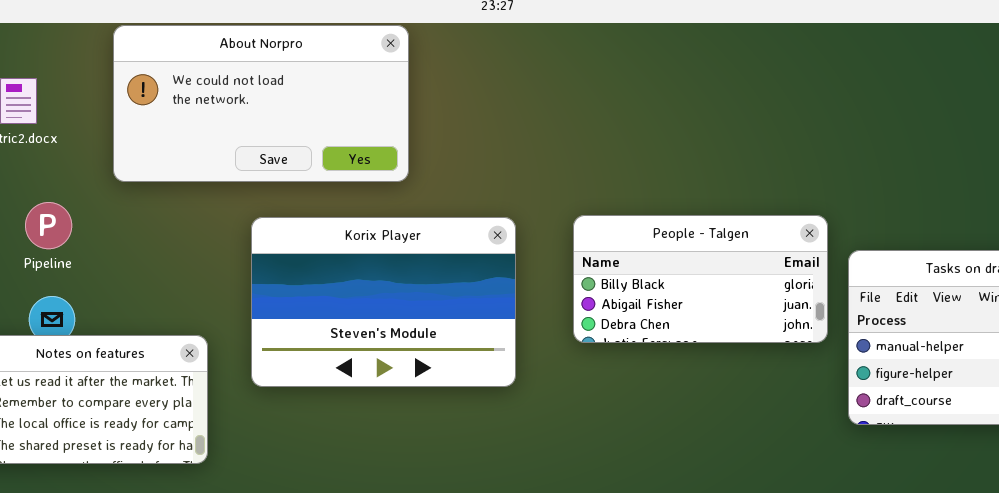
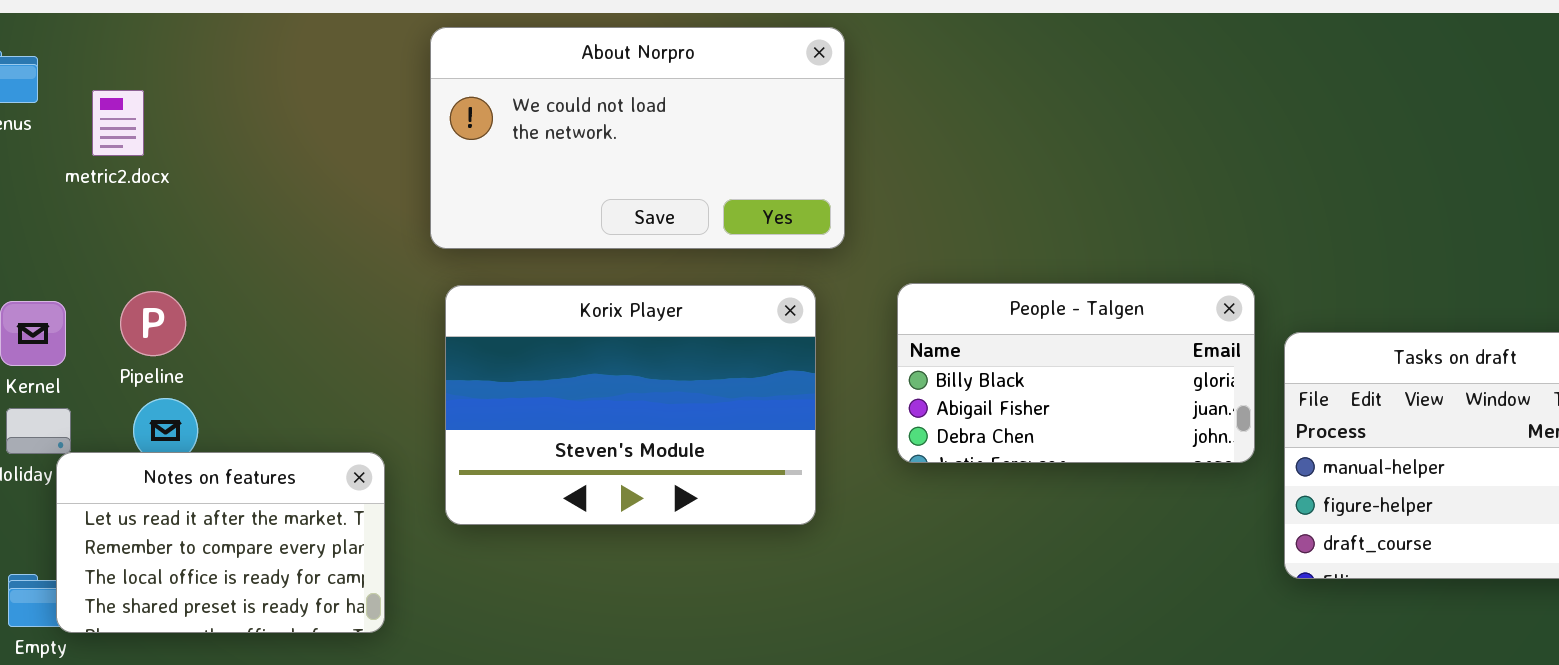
About Norpro: [113,25,409,182] -> [430,27,845,249], moved
Pipeline: [25,202,72,249] -> [120,291,186,356], moved

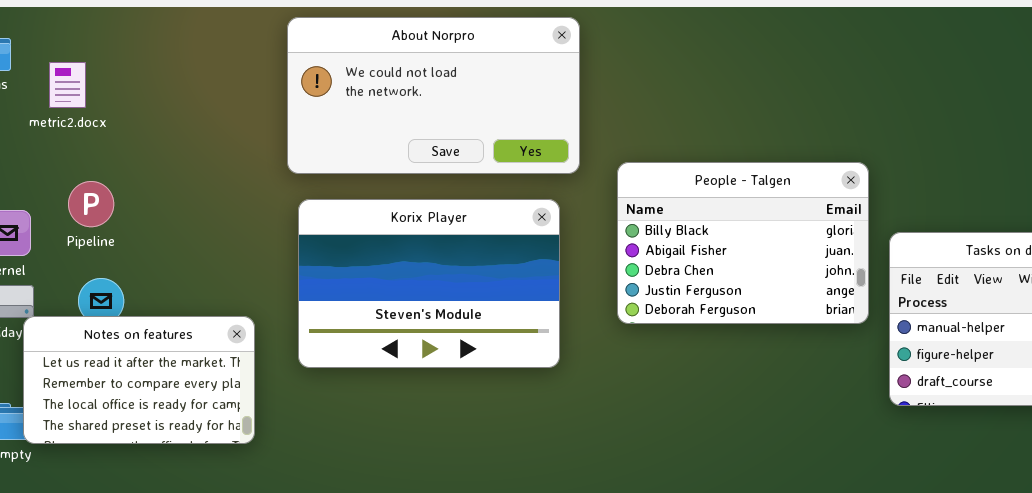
People - Talgen: [897,283,1255,463] -> [617,162,869,324], resized
Pipeline: [120,291,186,356] -> [68,181,114,227], moved

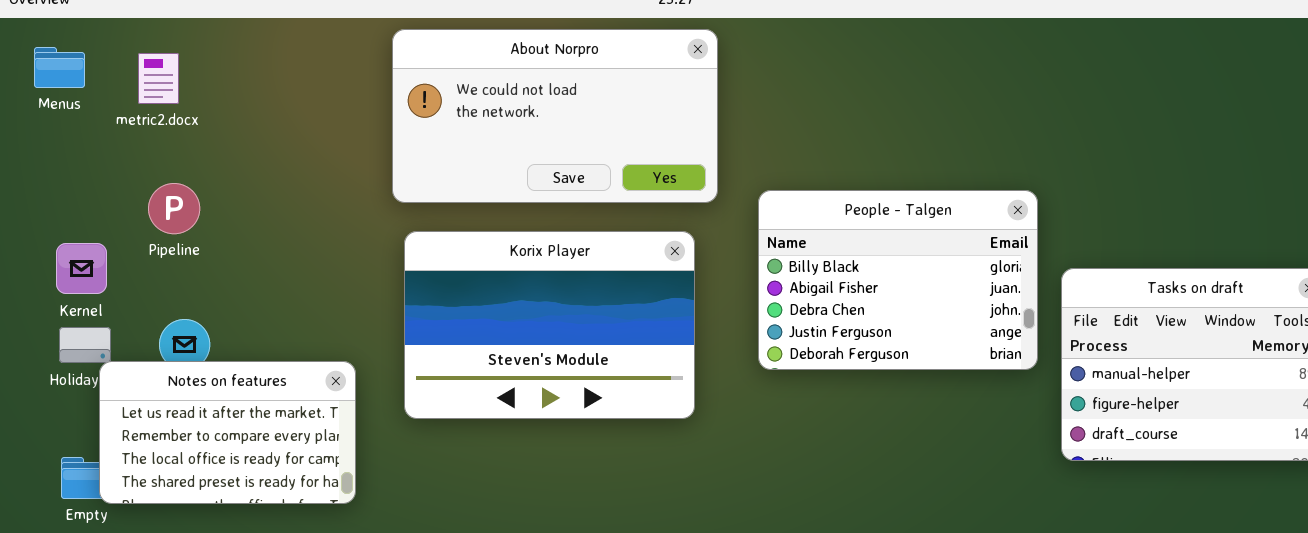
metric2.docx: [49,62,86,108] -> [138,53,179,104], moved
Pipeline: [68,181,114,227] -> [148,183,200,234], moved

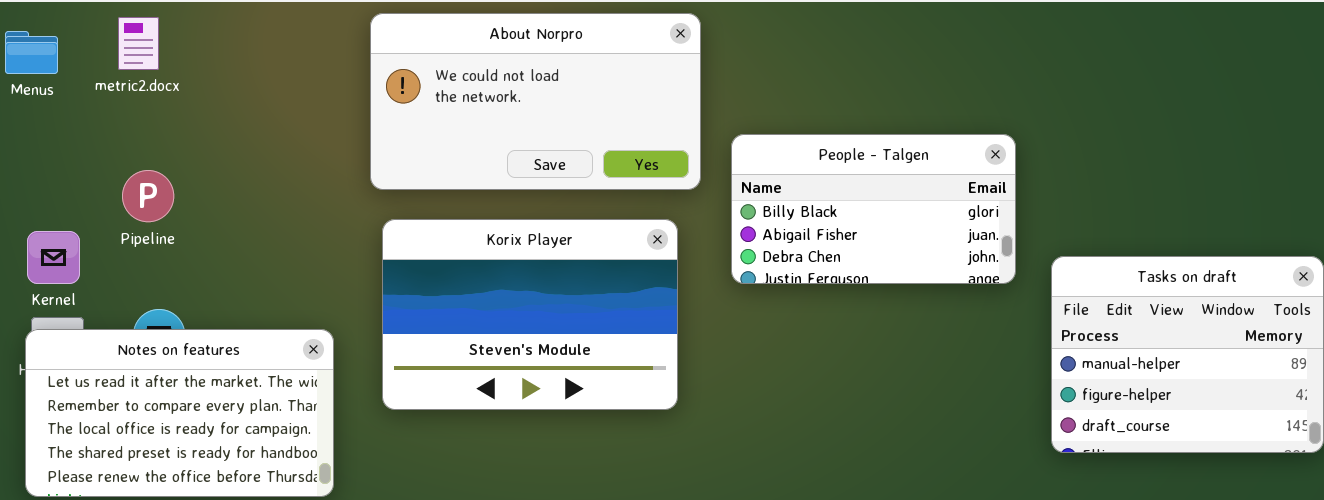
metric2.docx: [138,53,179,104] -> [118,17,159,70], moved
People - Talgen: [758,190,1038,370] -> [731,134,1016,284], moved, resized
Notes on features: [99,361,356,504] -> [25,329,334,497], resized

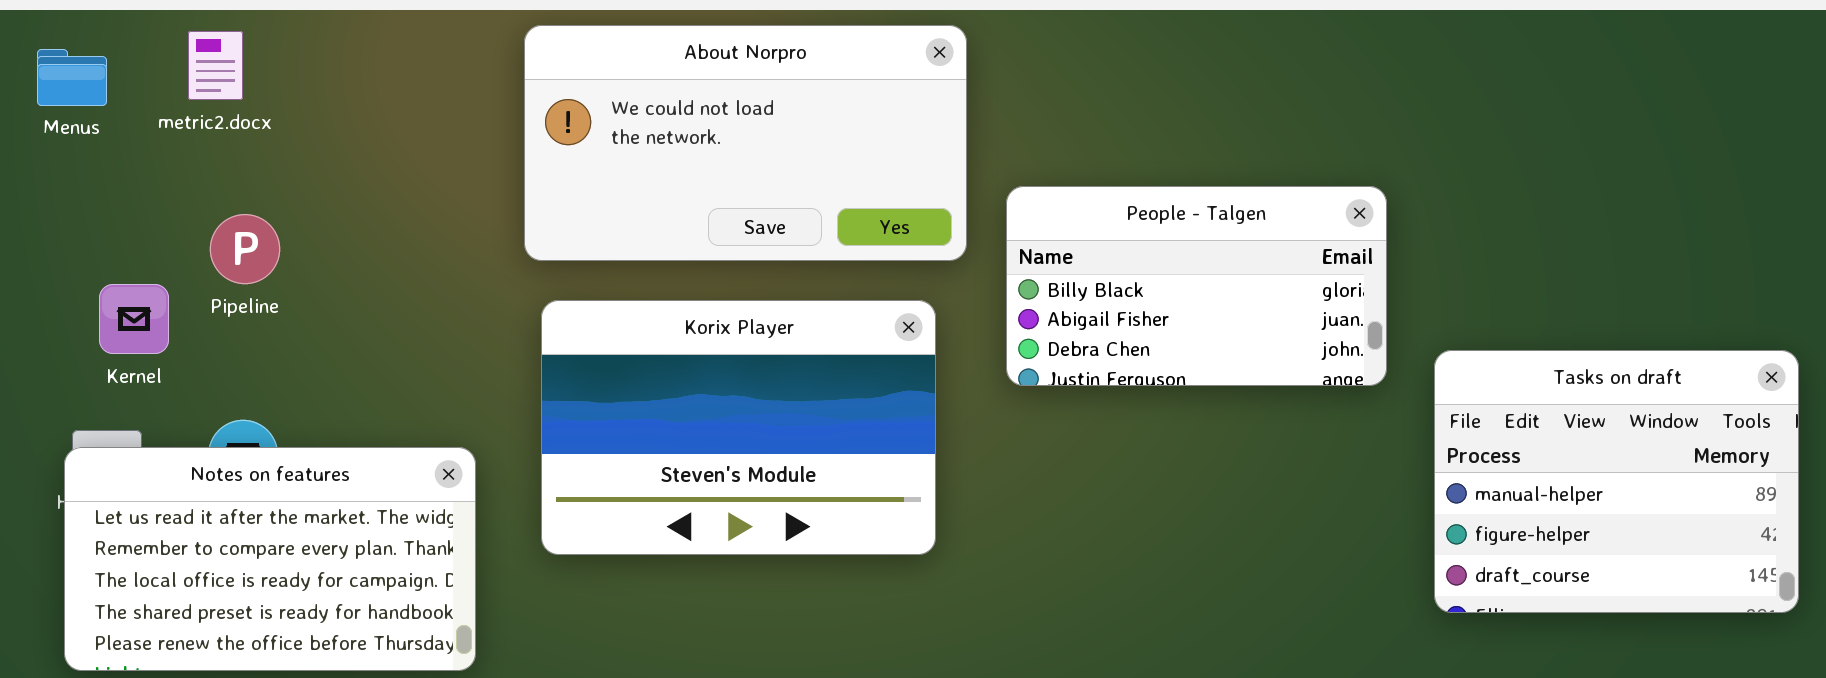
Pipeline: [122,170,174,222] -> [210,214,280,284], moved
Kernel: [27,231,80,284] -> [99,284,169,354], moved

